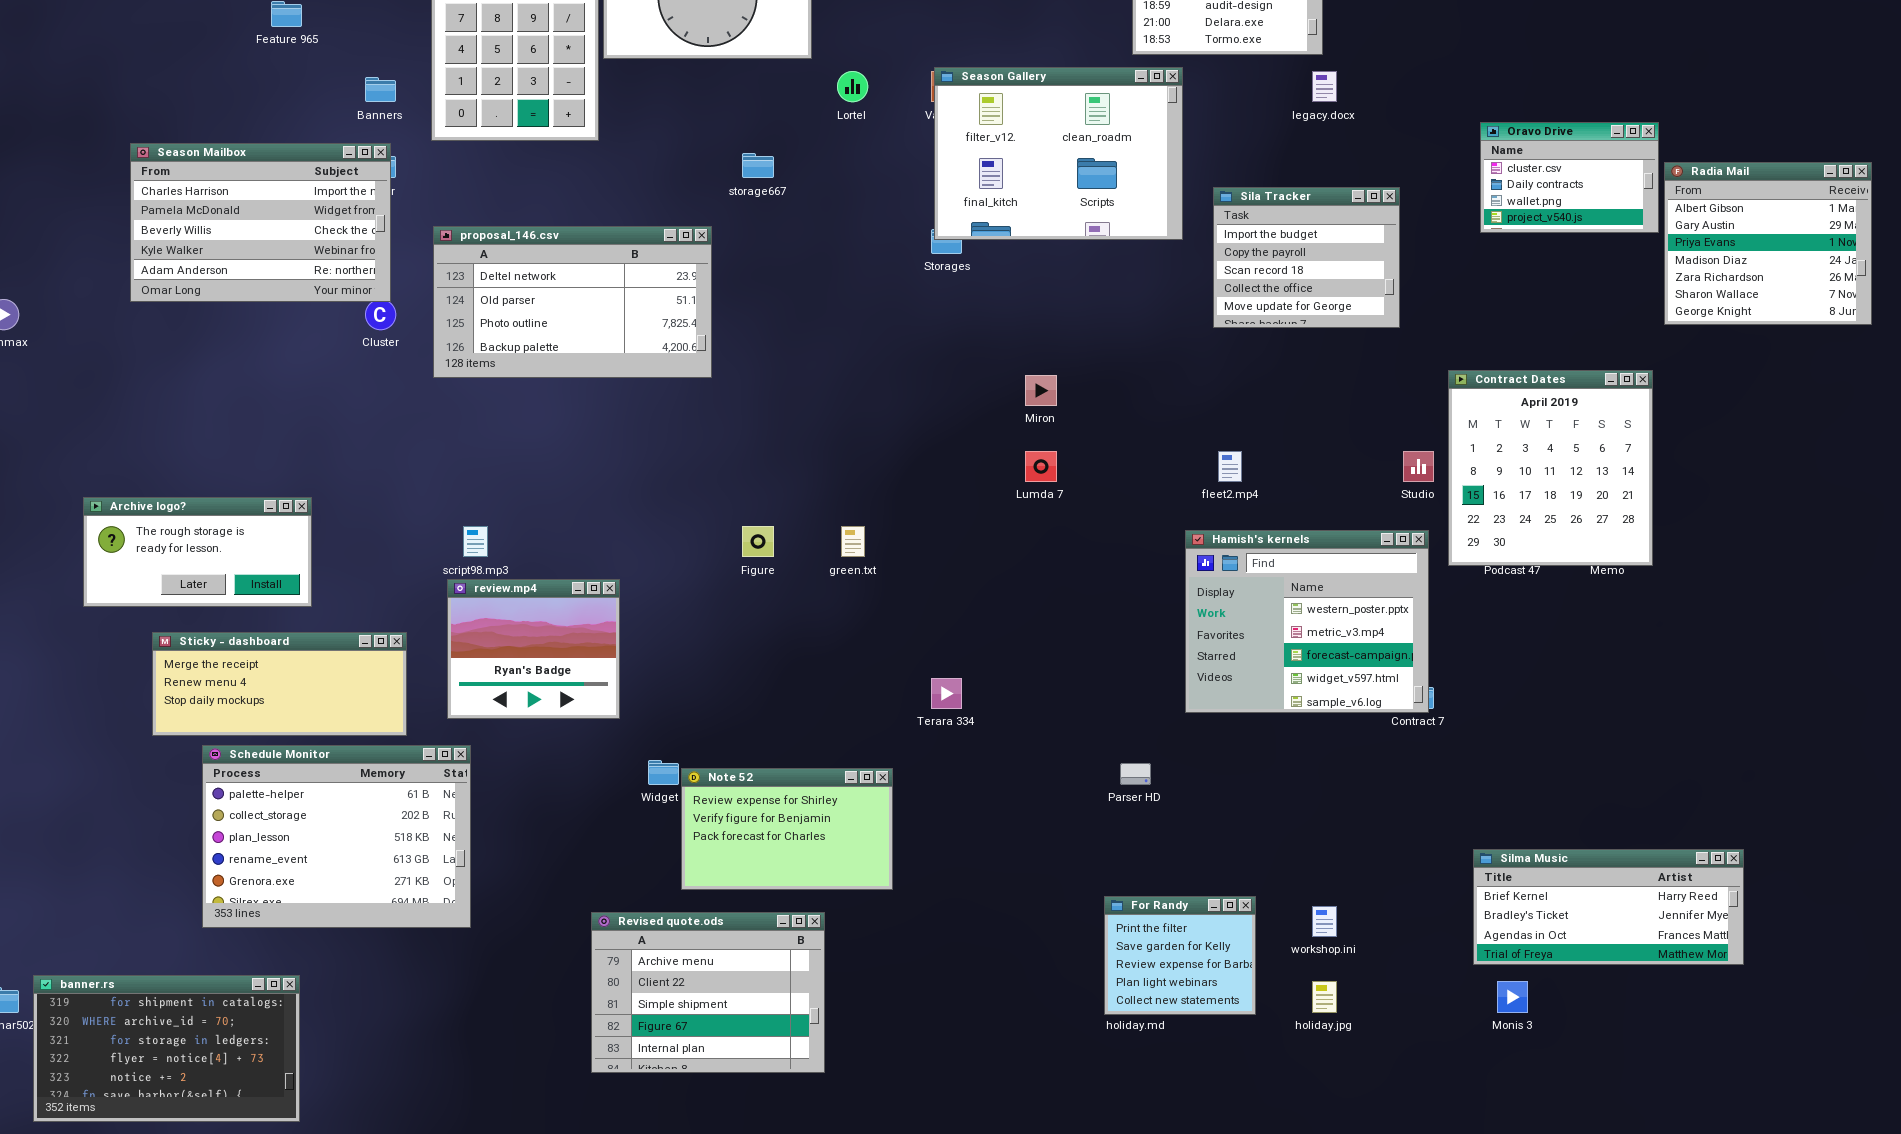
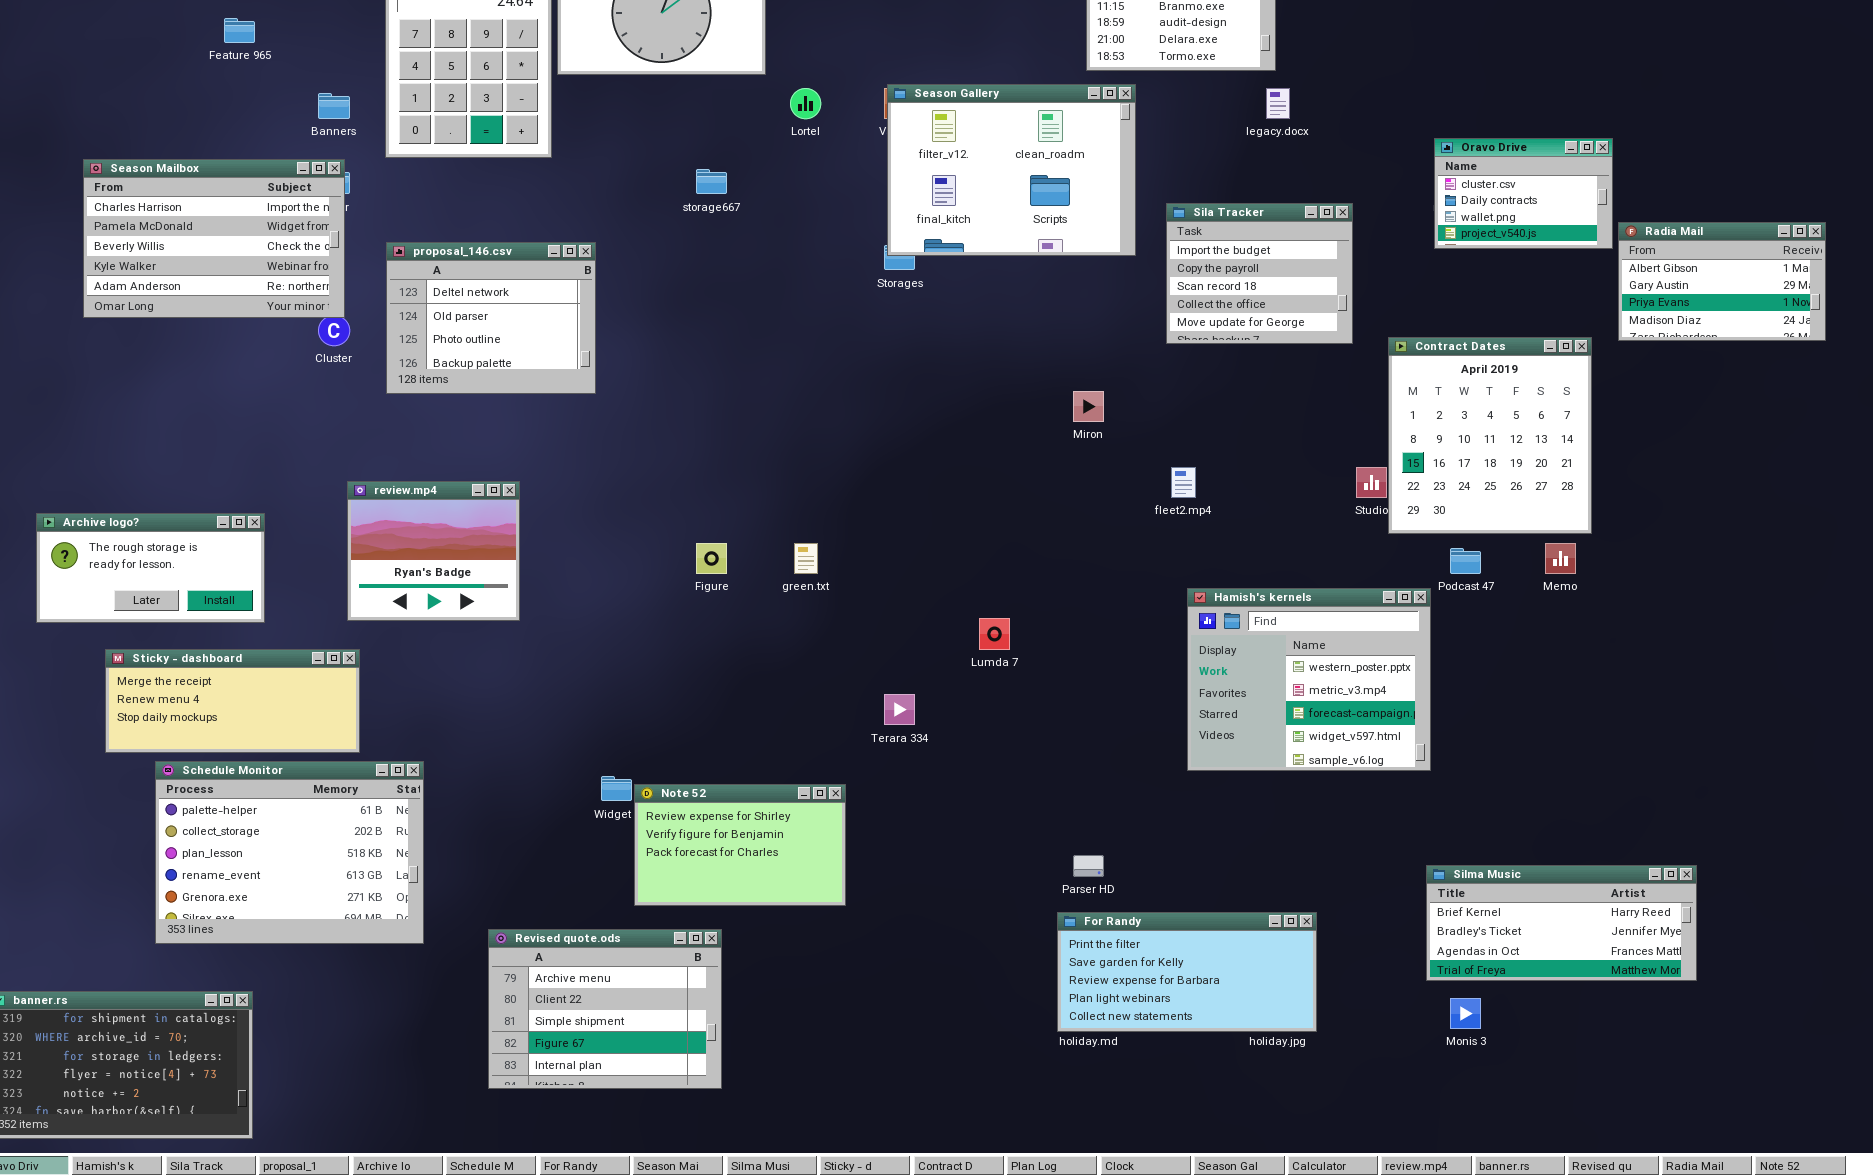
Radia Mail: [1664,162,1872,325] -> [1618,222,1826,341], resized
proposal_146.csv: [433,226,712,378] -> [386,242,596,394], resized
Contract Dates: [1448,370,1653,566] -> [1388,337,1592,534], moved
Miron: [1025,375,1057,406] -> [1073,391,1104,422], moved
Lumda 7: [1025,451,1057,482] -> [979,618,1010,650], moved
Hamish's kernels: [1185,530,1429,713] -> [1187,588,1431,771], moved
review.mp4: [447,579,620,719] -> [347,481,520,621], moved
Parser HD: [1120,763,1151,785] -> [1073,855,1104,877], moved
For Randy: [1104,896,1256,1015] -> [1057,912,1317,1032], resized
Revised quote.ods: [591,912,825,1073] -> [488,929,722,1089], moved

